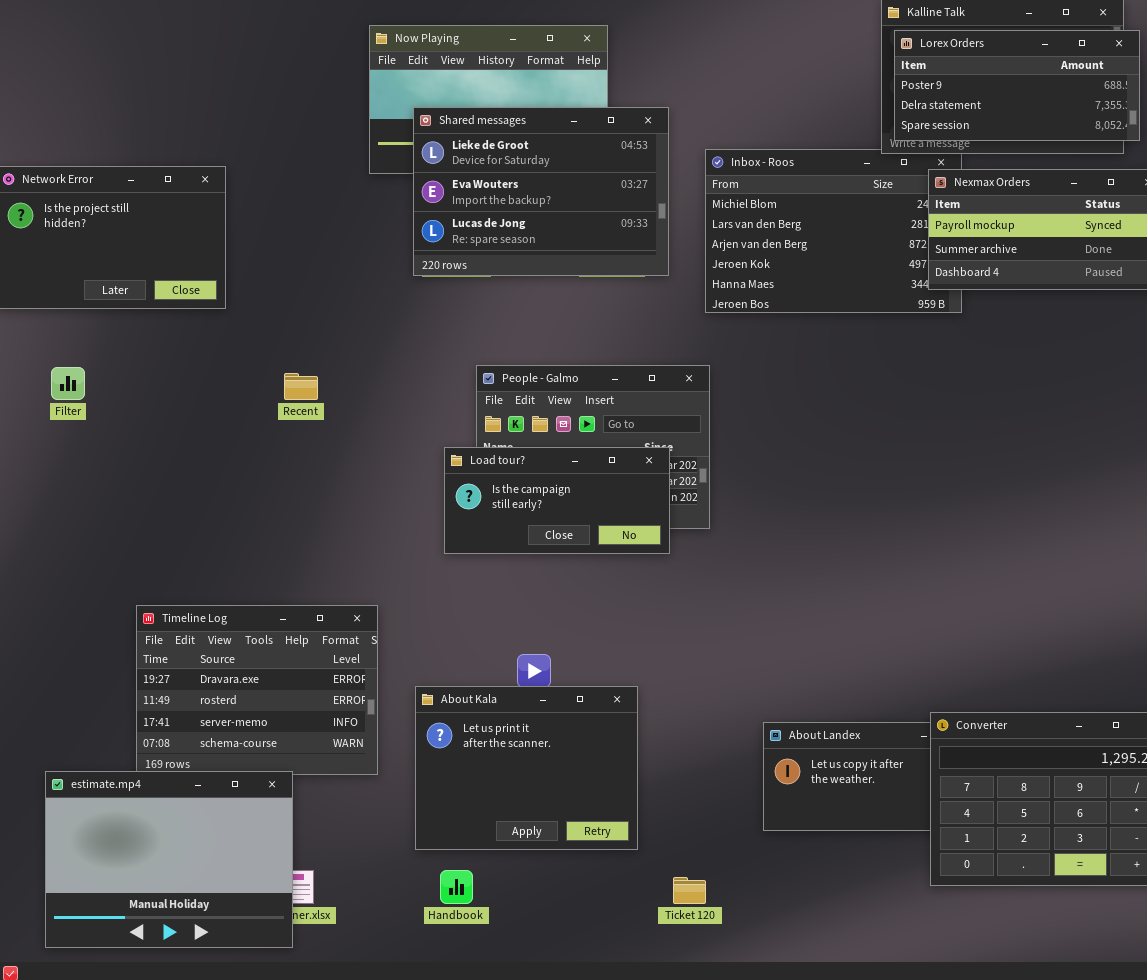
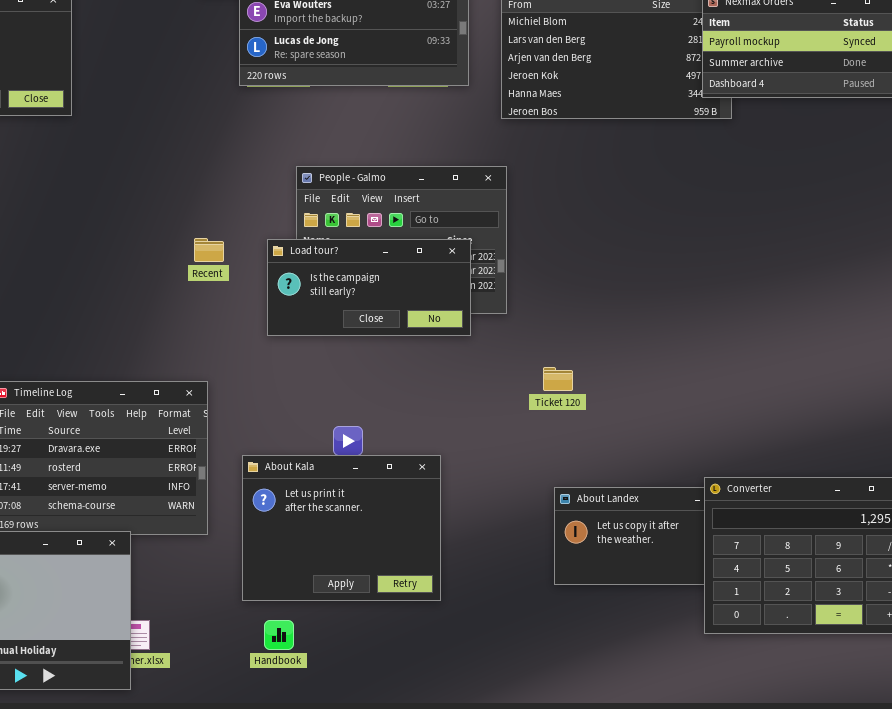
Recent: [284,373,318,400] -> [194,238,224,262], moved
Ticket 120: [673,877,706,904] -> [543,367,573,391], moved

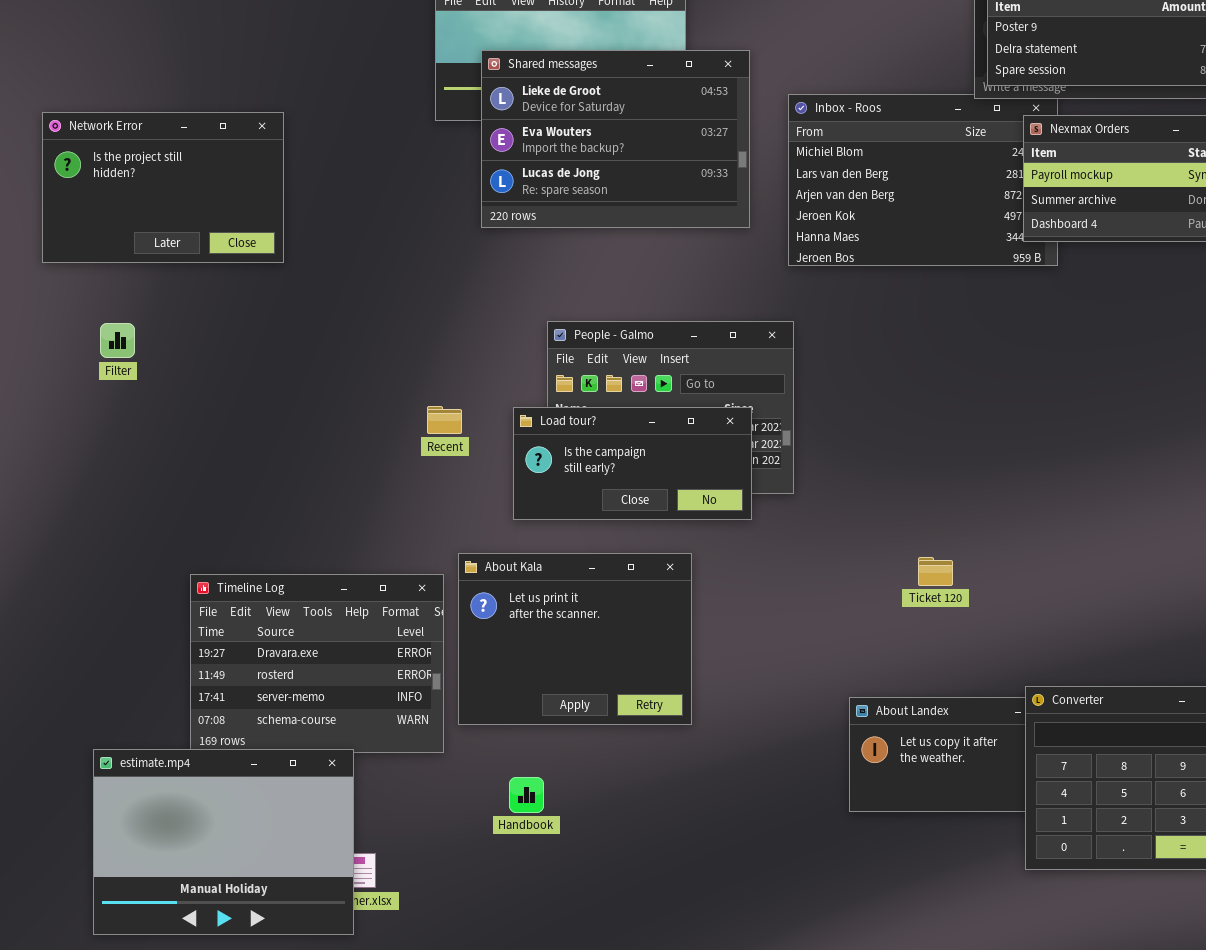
Ticket 120: [543,367,573,391] -> [918,557,953,586], moved
About Kala: [242,455,441,601] -> [458,553,692,725], moved
Handbook: [264,620,294,650] -> [509,777,544,813], moved

